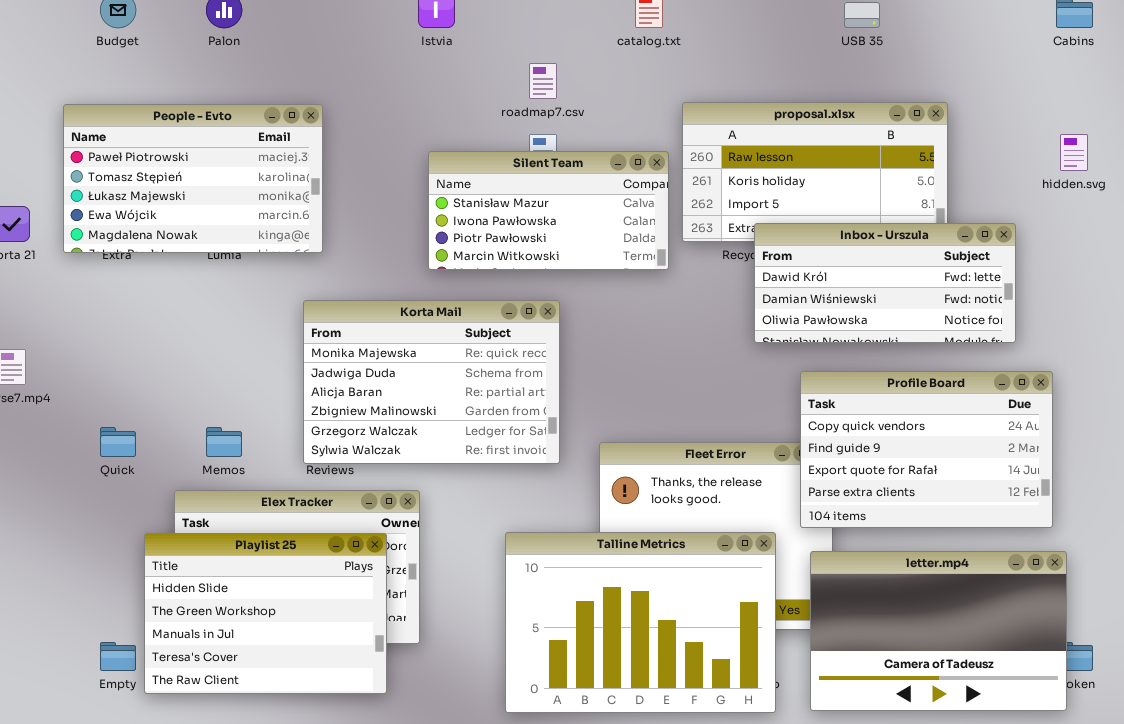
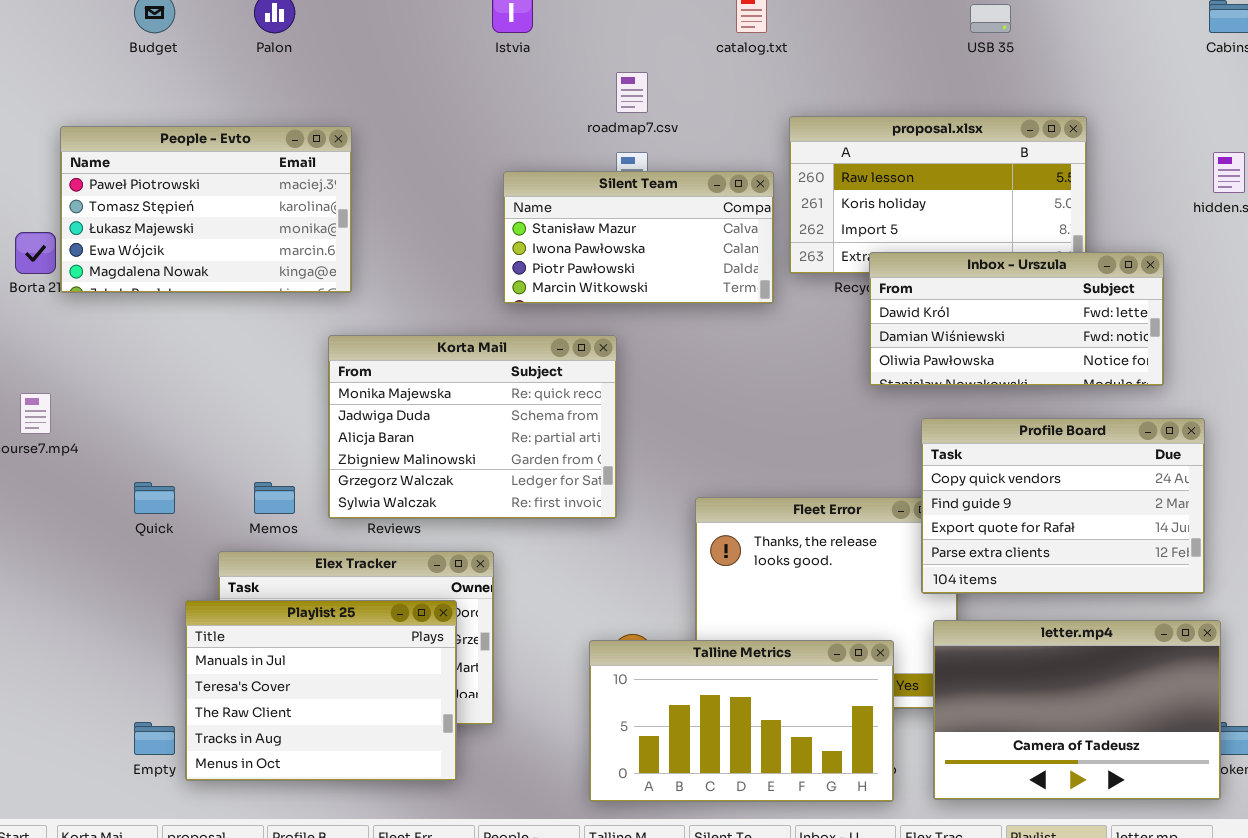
People - Evto: [63,104,323,253] -> [60,126,352,293], moved
Korta Mail: [303,300,560,464] -> [328,335,617,519], moved
Talline Metrics: [505,532,776,713] -> [589,640,894,802], resized
Playlist 25: [144,533,387,694] -> [185,600,457,781], scrolled down 2 rows

